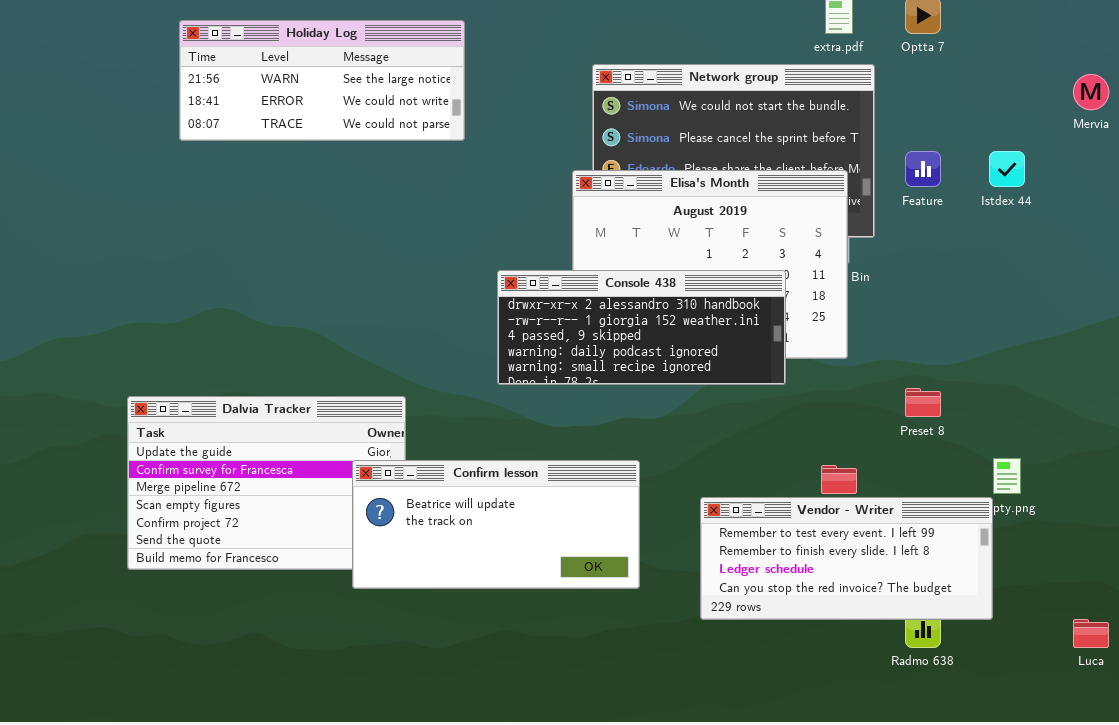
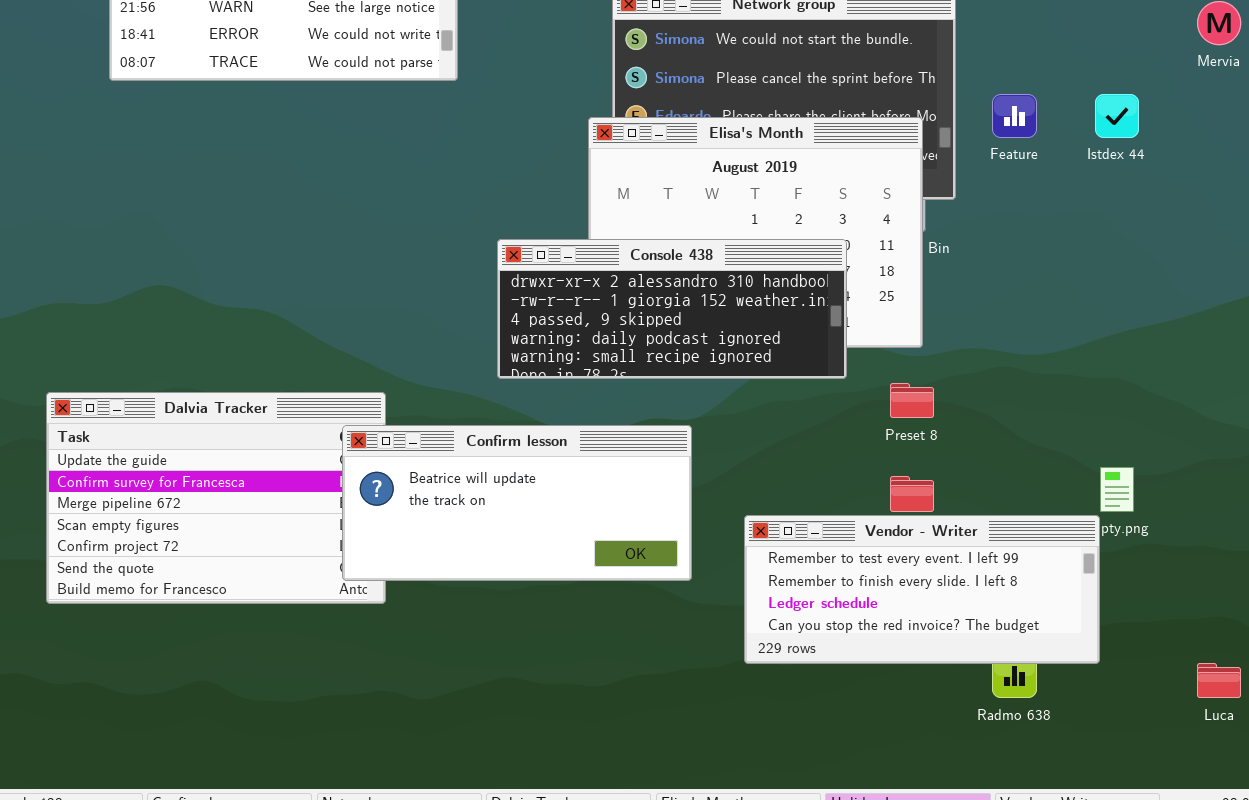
Preset 8: [905,388,941,417] -> [890,383,934,418], moved
Confirm lesson: [352,460,640,589] -> [342,425,692,581], moved

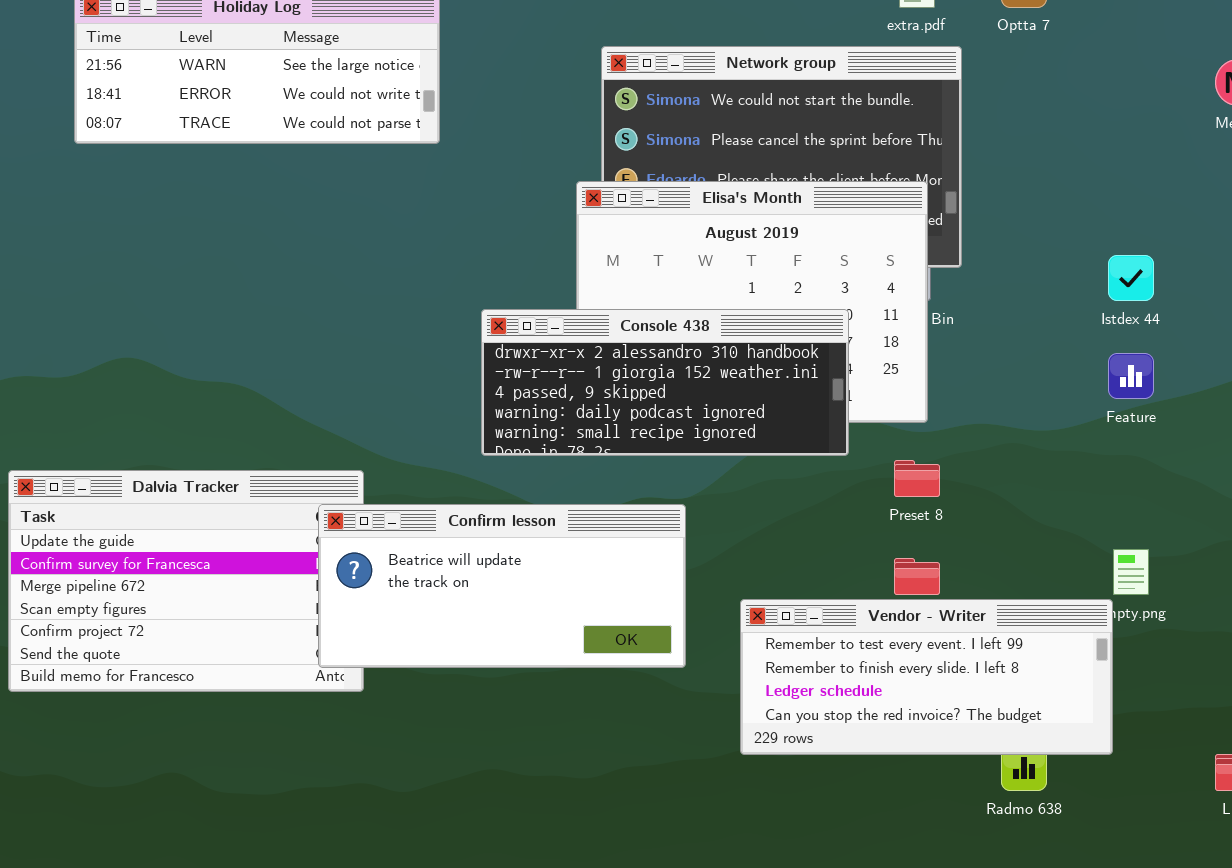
Feature: [992,94,1037,138] -> [1108,353,1154,399], moved
Istdex 44: [1095,94,1139,138] -> [1108,255,1154,301], moved

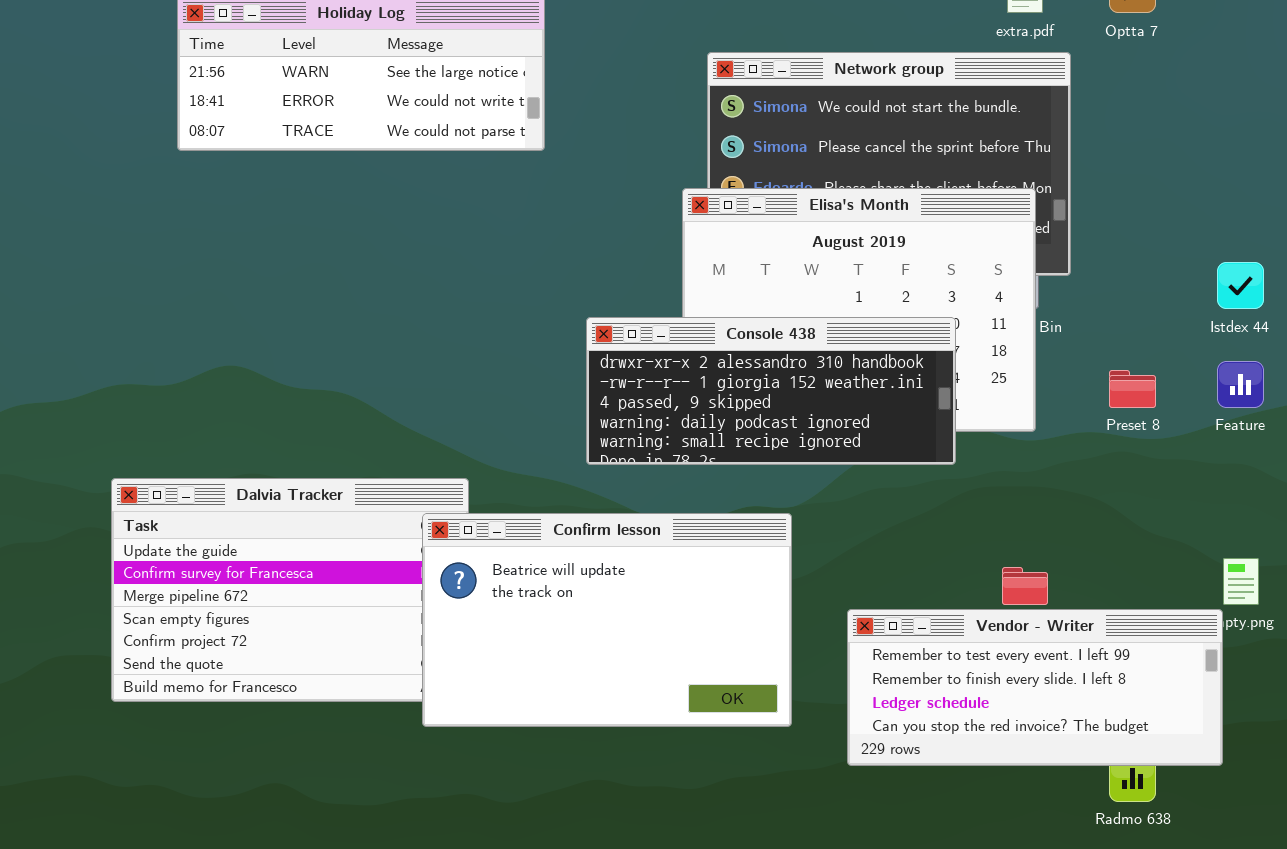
Preset 8: [894,460,940,497] -> [1109,370,1156,408], moved
Confirm lesson: [318,504,686,668] -> [422,513,792,727], resized

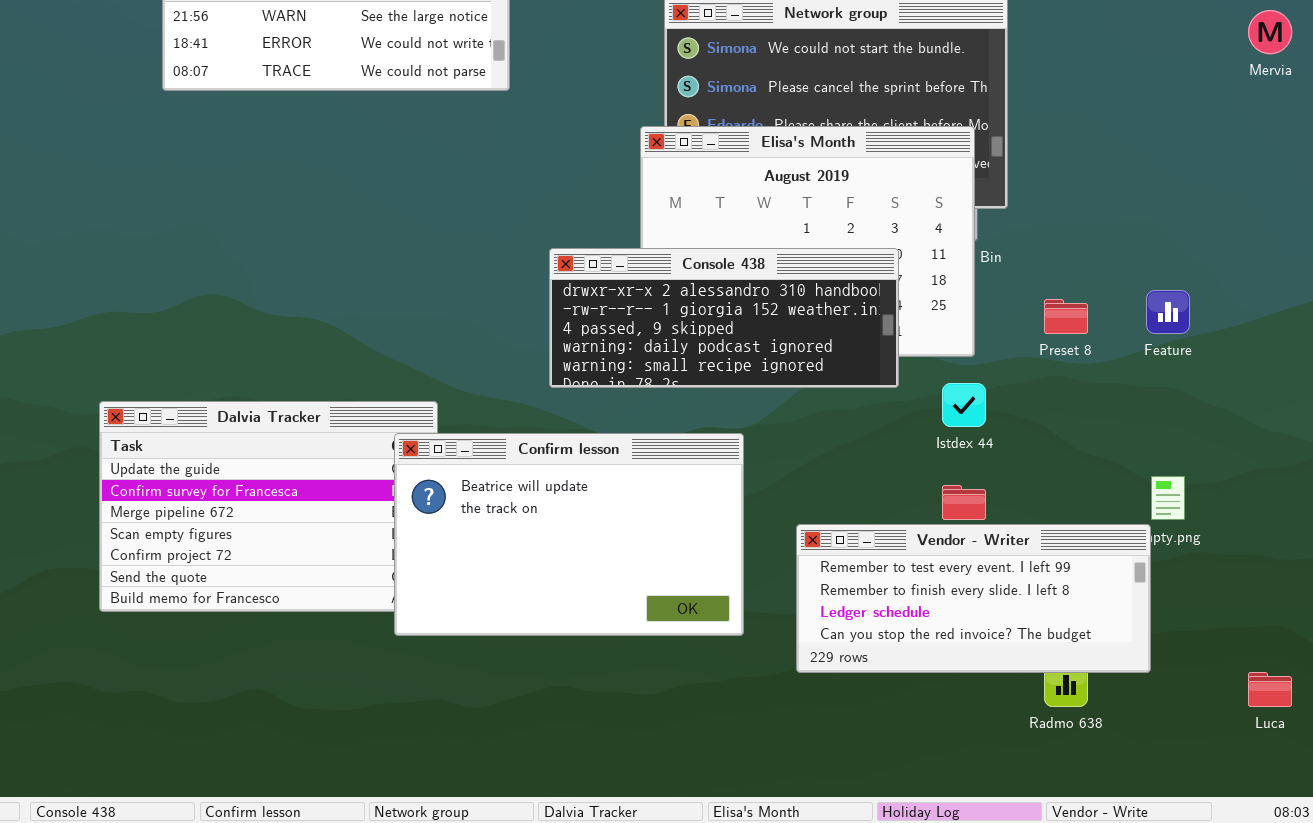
Istdex 44: [1217,262,1264,309] -> [942,383,986,427], moved

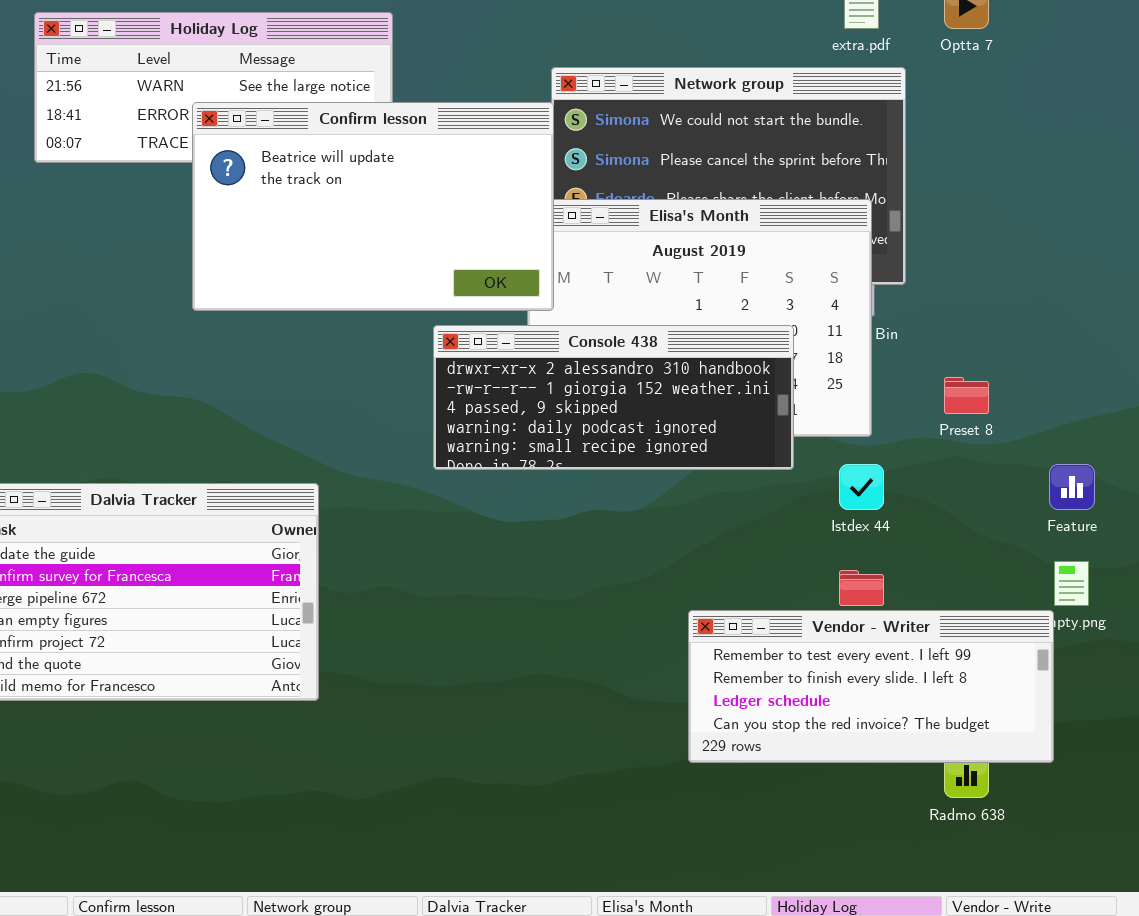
Feature: [1146,290,1190,334] -> [1049,464,1095,510], moved
Confirm lesson: [394,433,744,636] -> [192,102,554,311], moved

